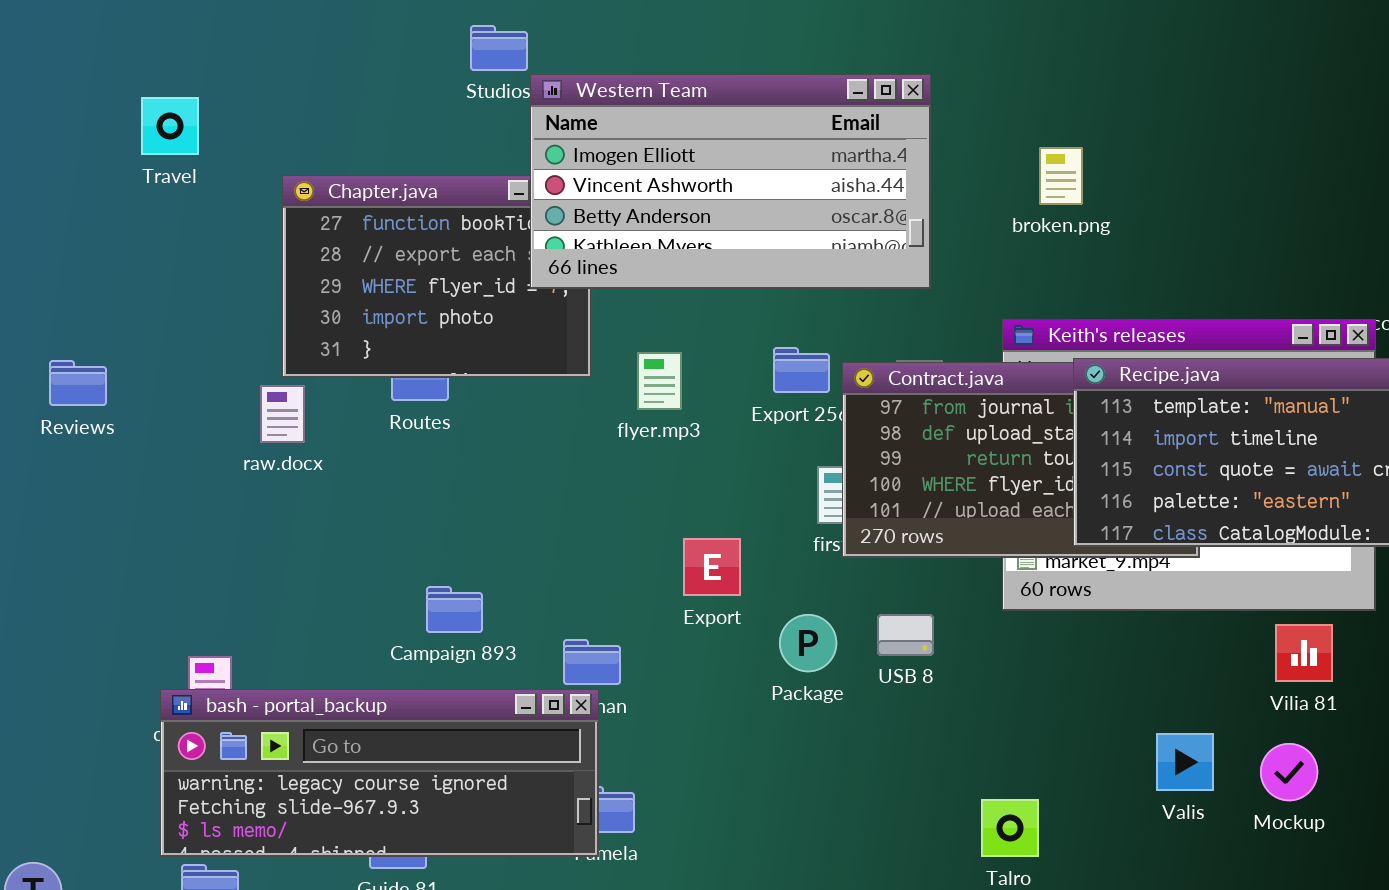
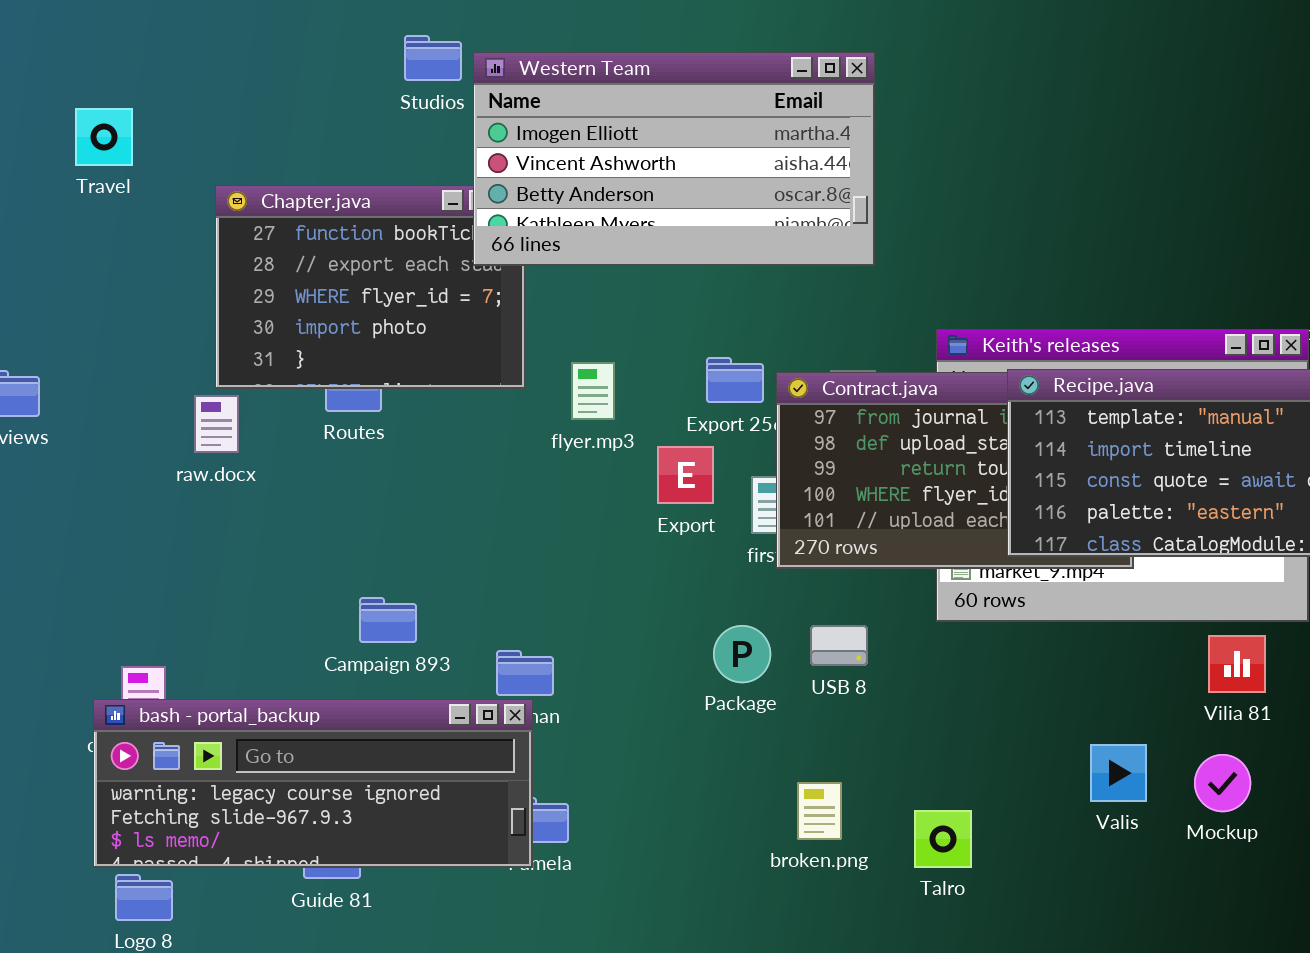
Western Team: [530,74,931,289] -> [473,52,875,266], moved
broken.png: [1039,147,1083,205] -> [797,782,842,840], moved
Export: [683,538,741,596] -> [657,446,714,504], moved

